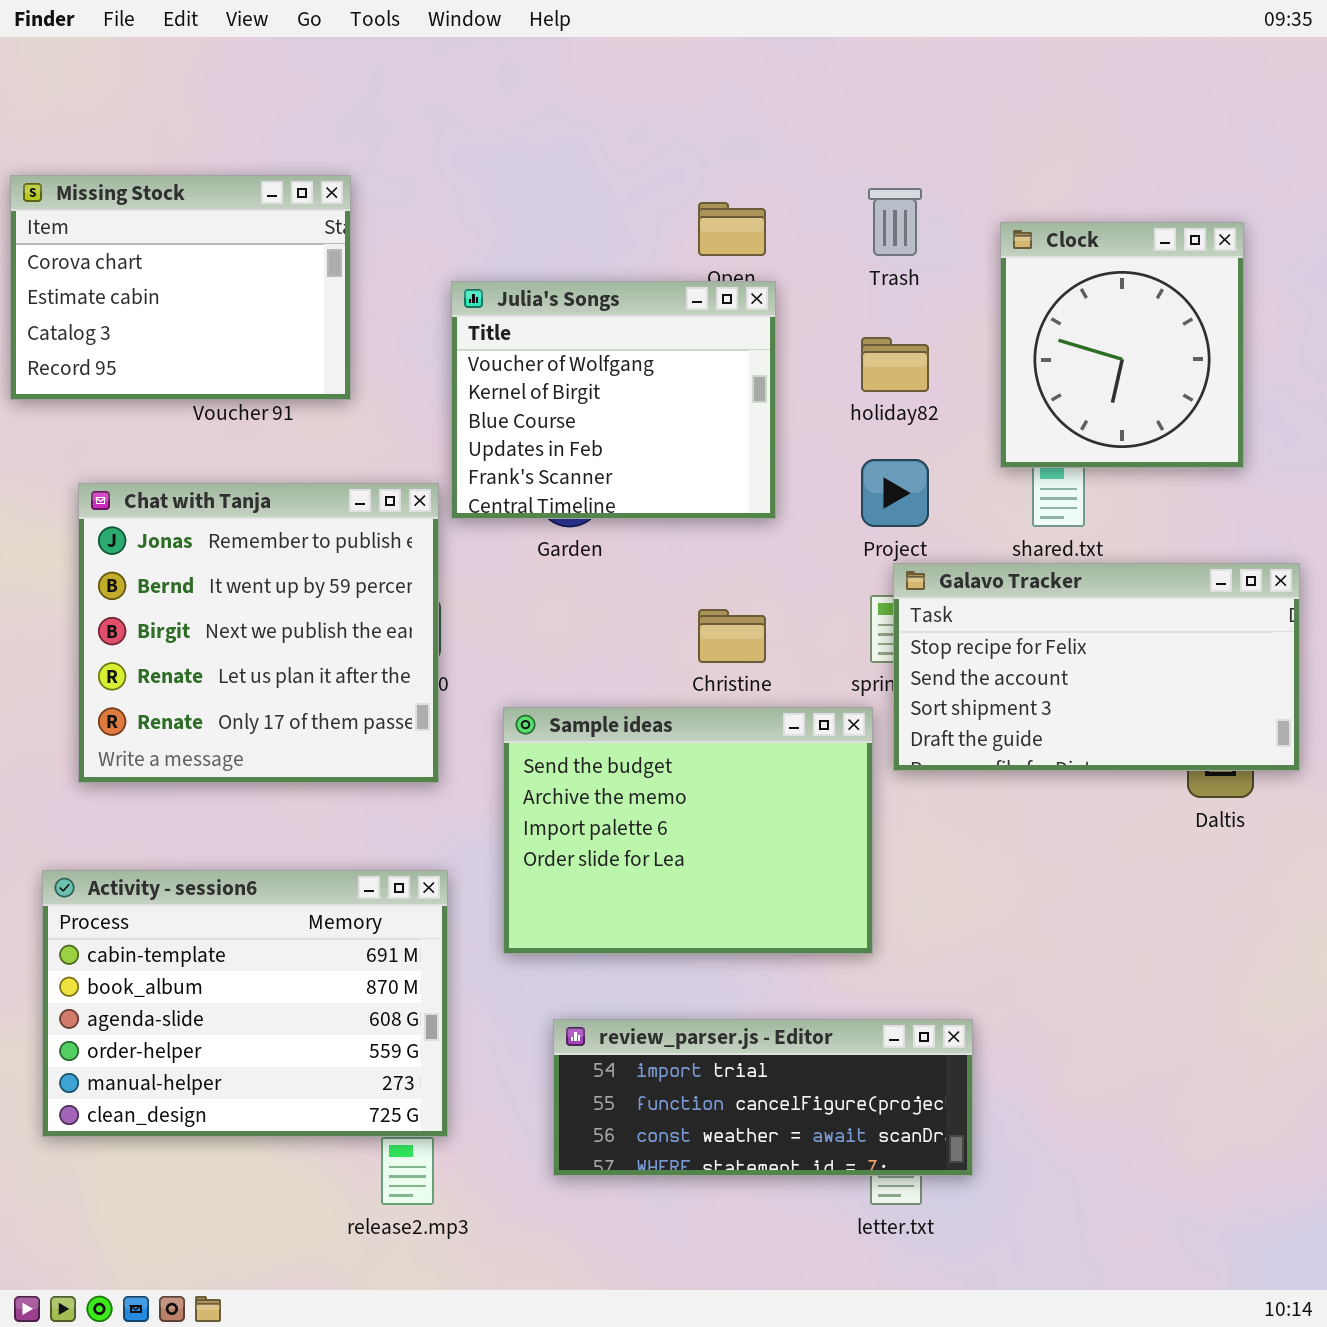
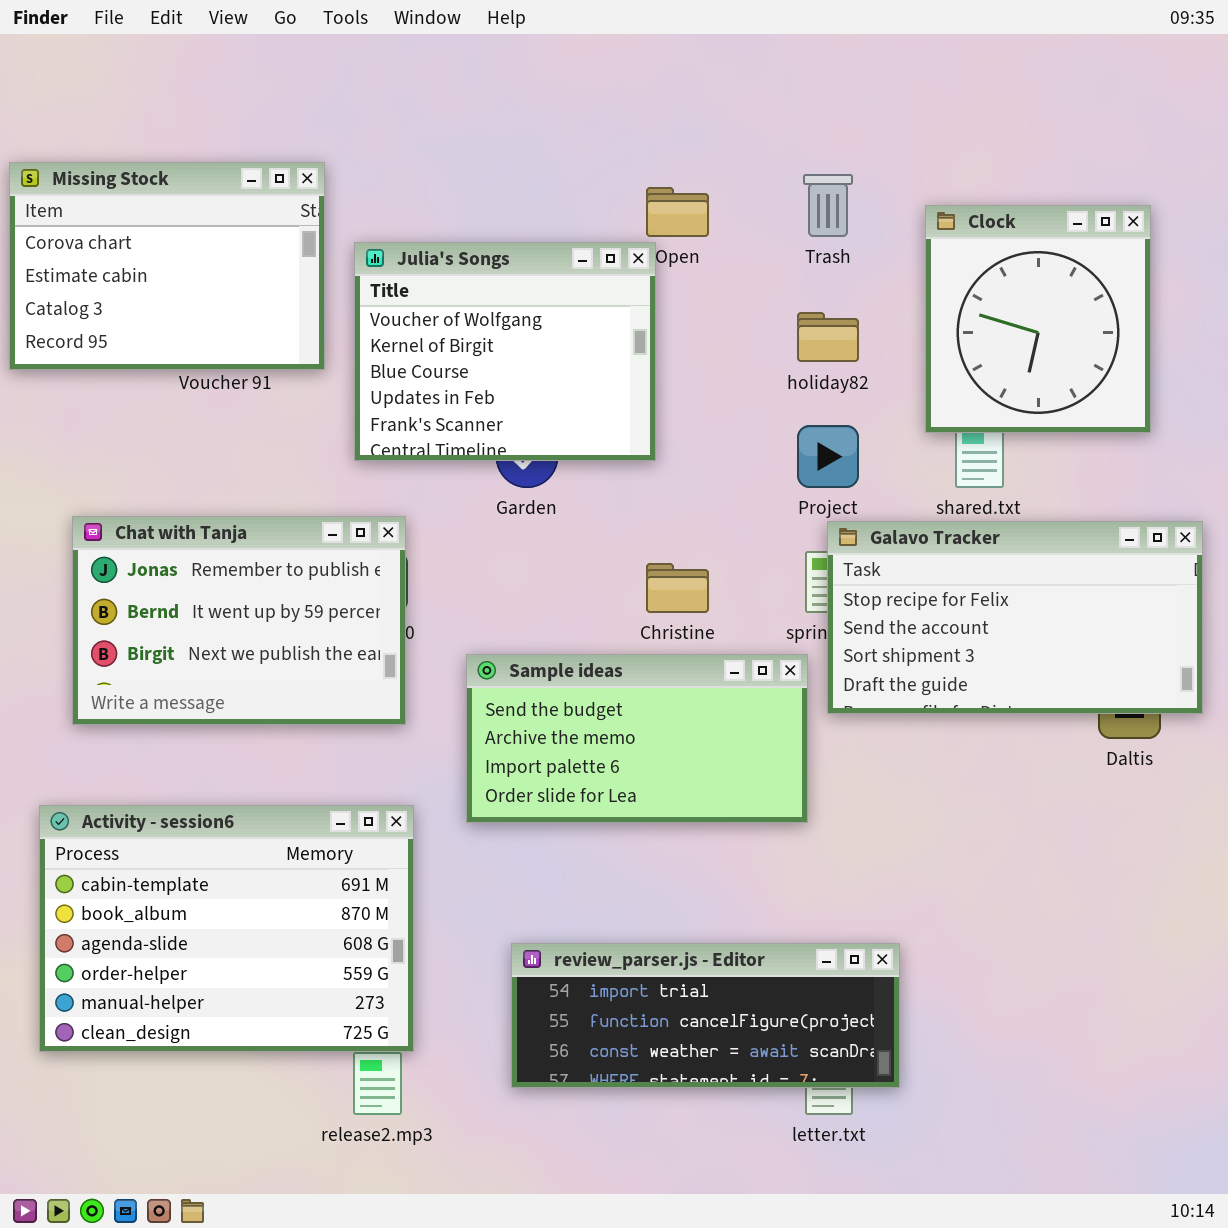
Julia's Songs: [451,281,776,519] -> [354,242,656,461], moved
Chat with Tanja: [78,483,439,783] -> [72,516,406,725], resized
Sample ideas: [503,707,873,954] -> [466,654,808,823], resized

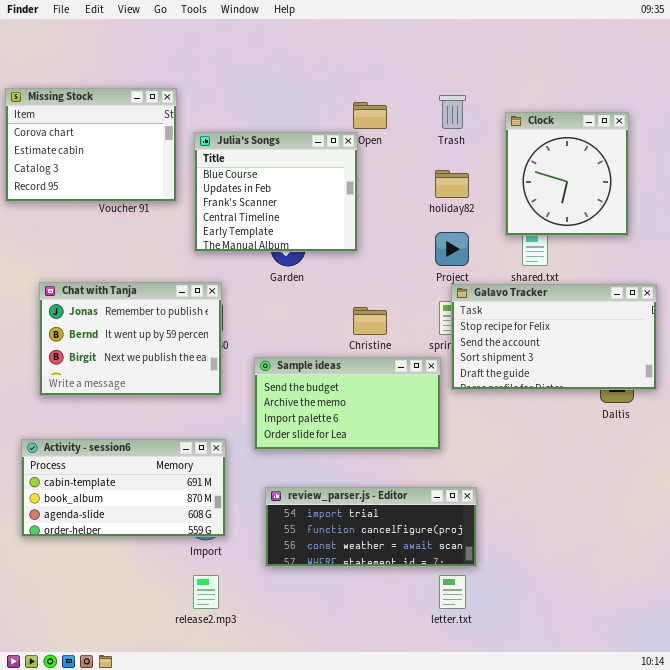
Julia's Songs: [354,242,656,461] -> [194,132,358,252], scrolled down 2 rows
Activity - session6: [39,805,414,1052] -> [21,439,226,537], resized
review_parser.js - Editor: [511,943,900,1088] -> [265,487,477,567], moved

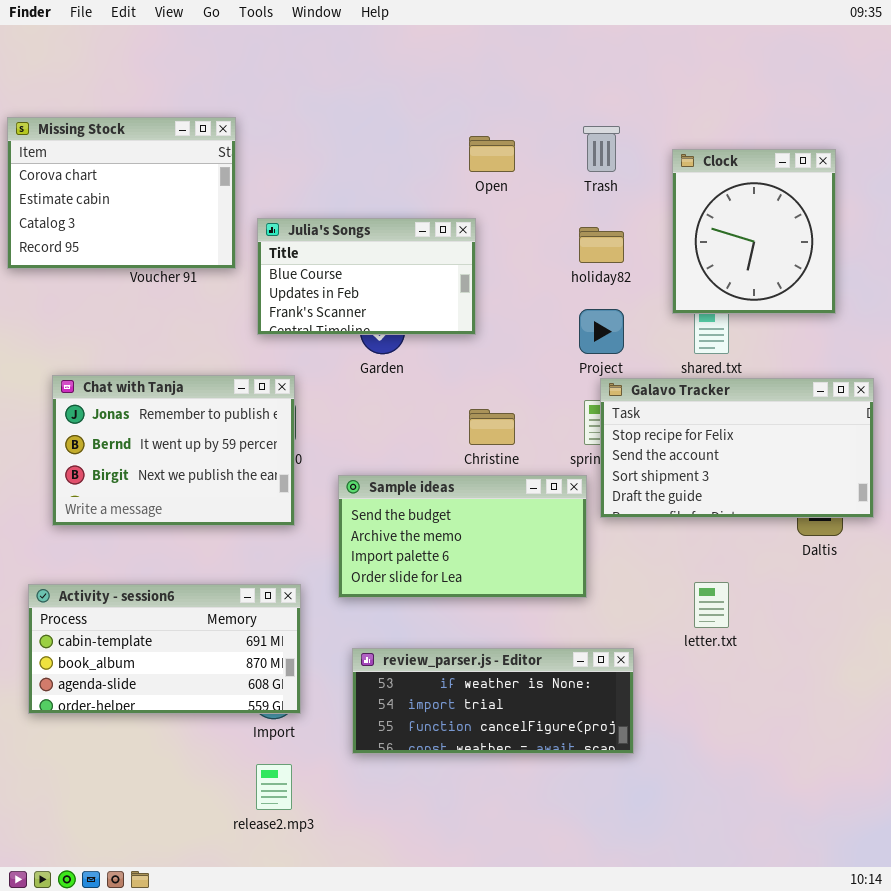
Julia's Songs: [194,132,358,252] -> [257,218,476,335], resized
review_parser.js - Editor: [265,487,477,567] -> [352,648,634,754], scrolled up 1 row
letter.txt: [439,575,466,609] -> [694,582,729,628], moved

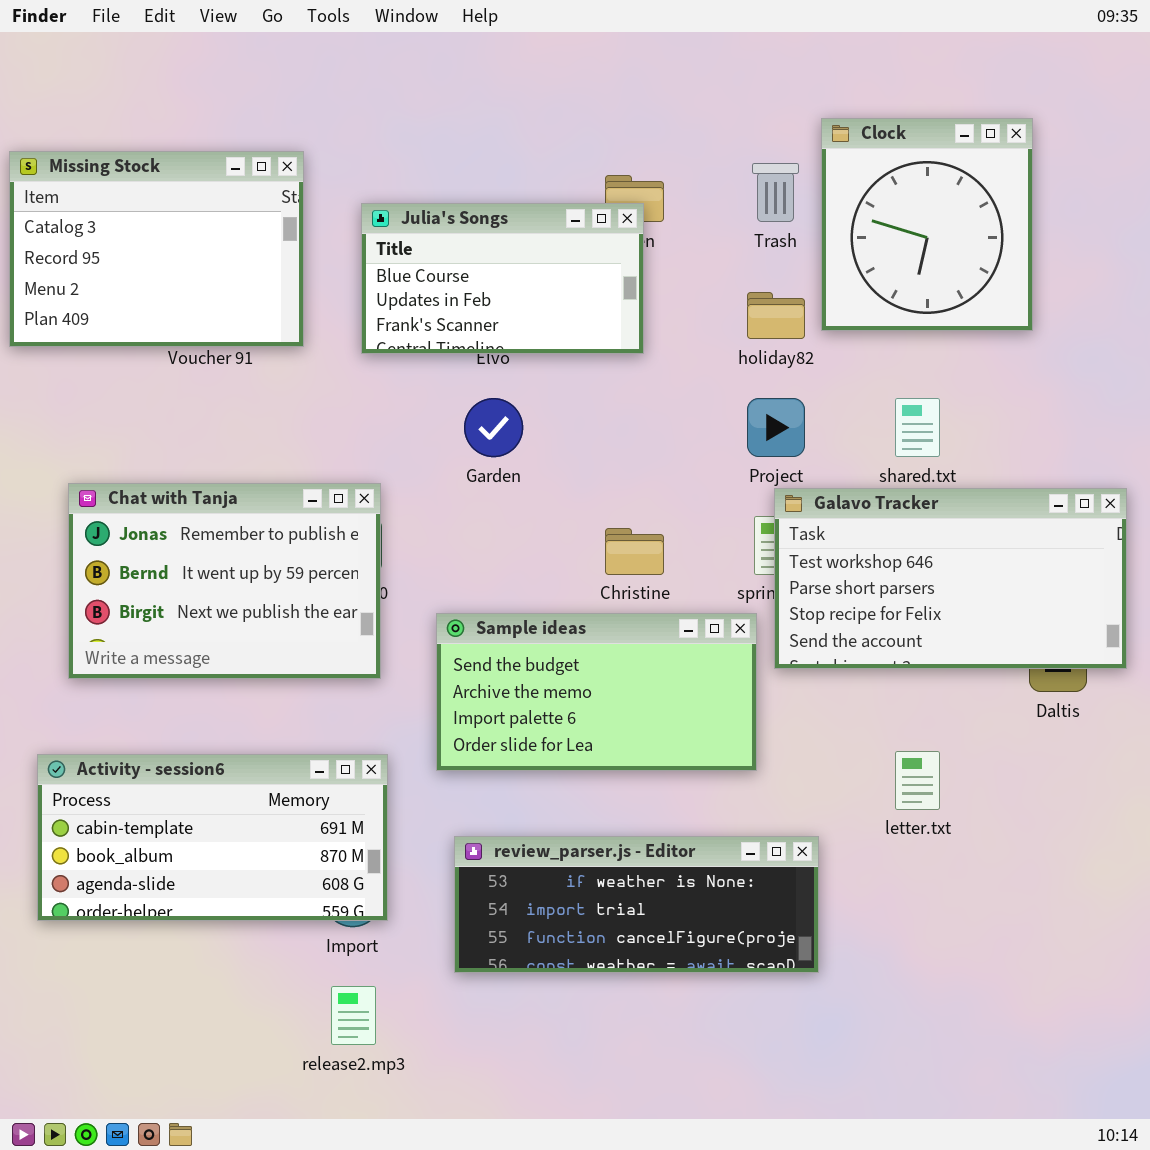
Missing Stock: [7,117,236,269] -> [9,151,304,347], scrolled down 2 rows
Clock: [672,149,836,314] -> [821,118,1033,331], moved
Julia's Songs: [257,218,476,335] -> [361,203,644,354], moved
Galavo Tracker: [600,378,874,518] -> [774,488,1127,669], scrolled up 2 rows

